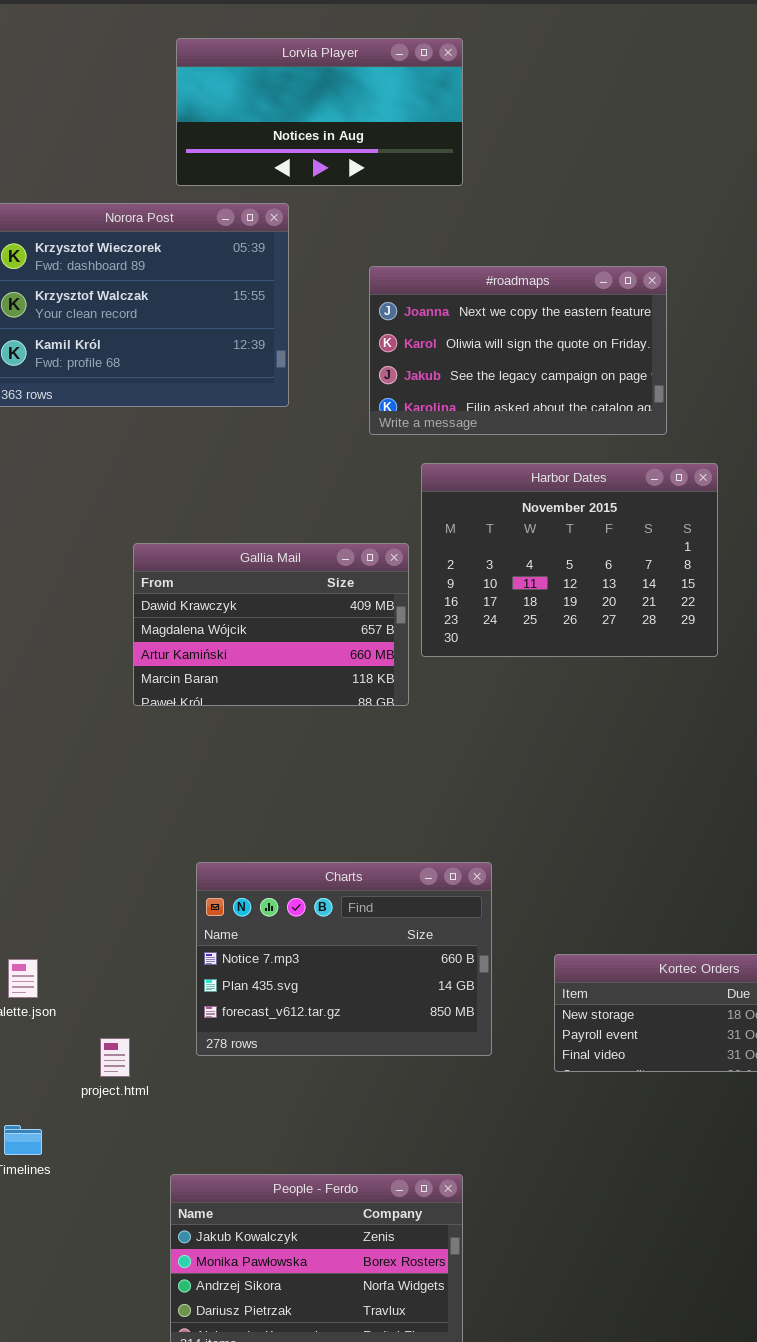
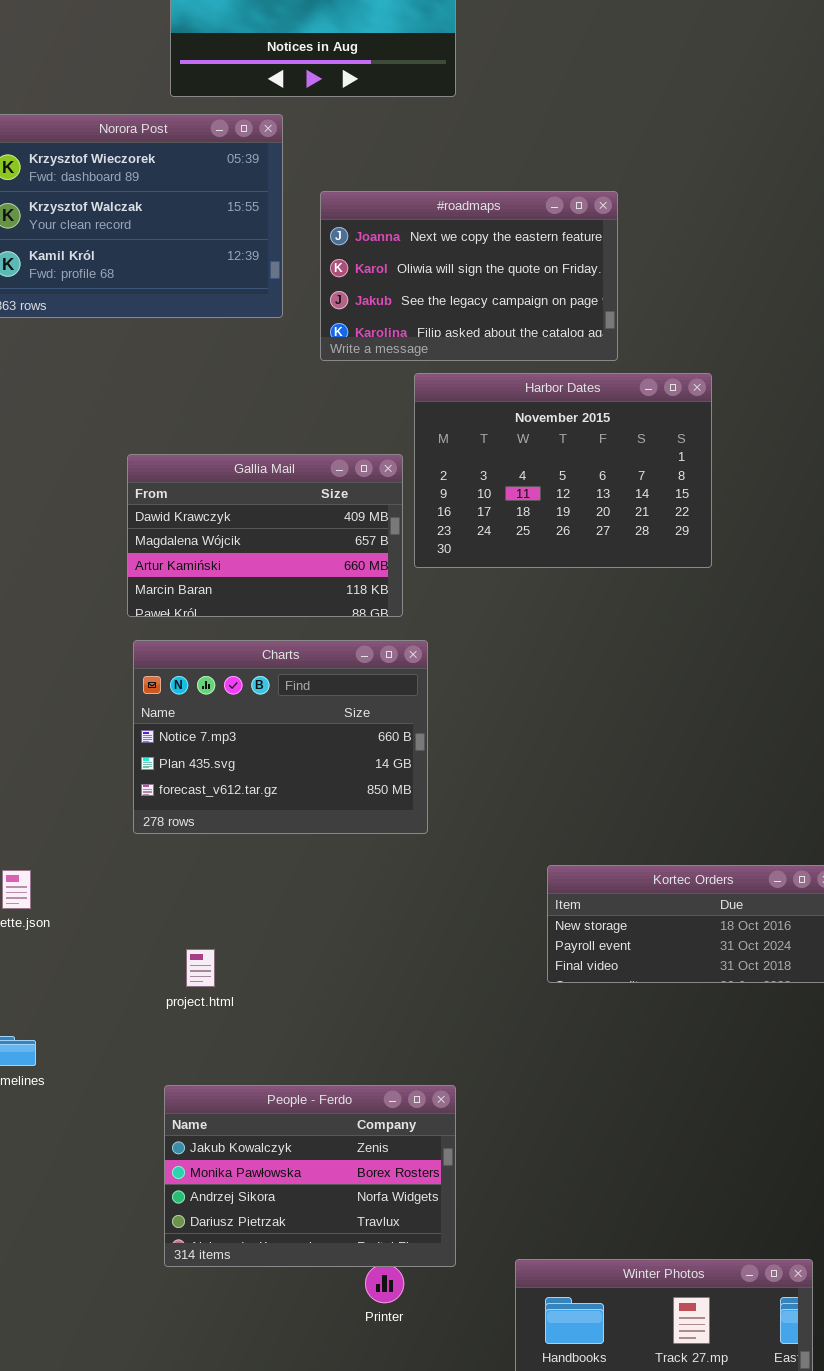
#roadmaps: [369,266,667,435] -> [320,191,618,361], moved
Charts: [196,862,492,1056] -> [133,640,428,834], moved
project.html: [100,1038,130,1077] -> [186,949,215,987], moved

